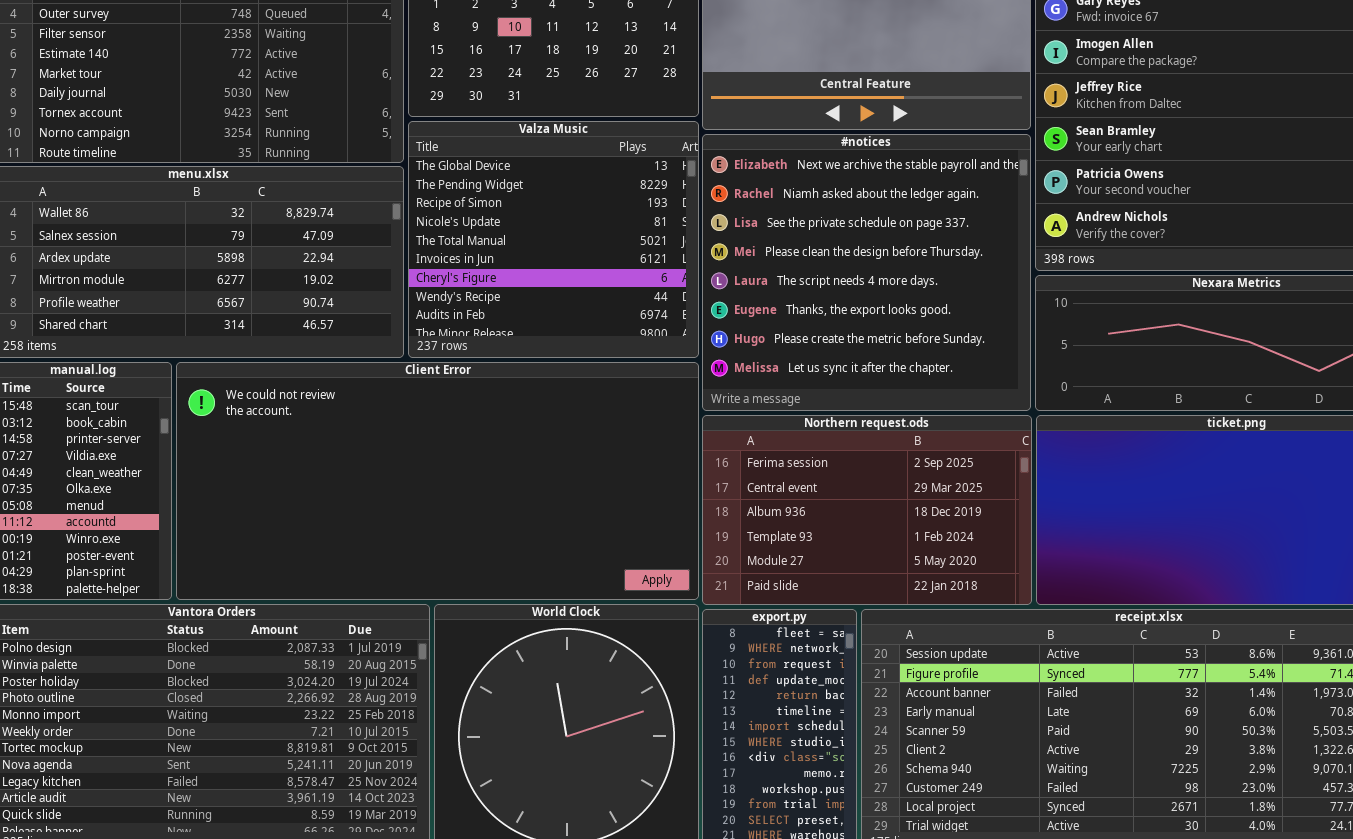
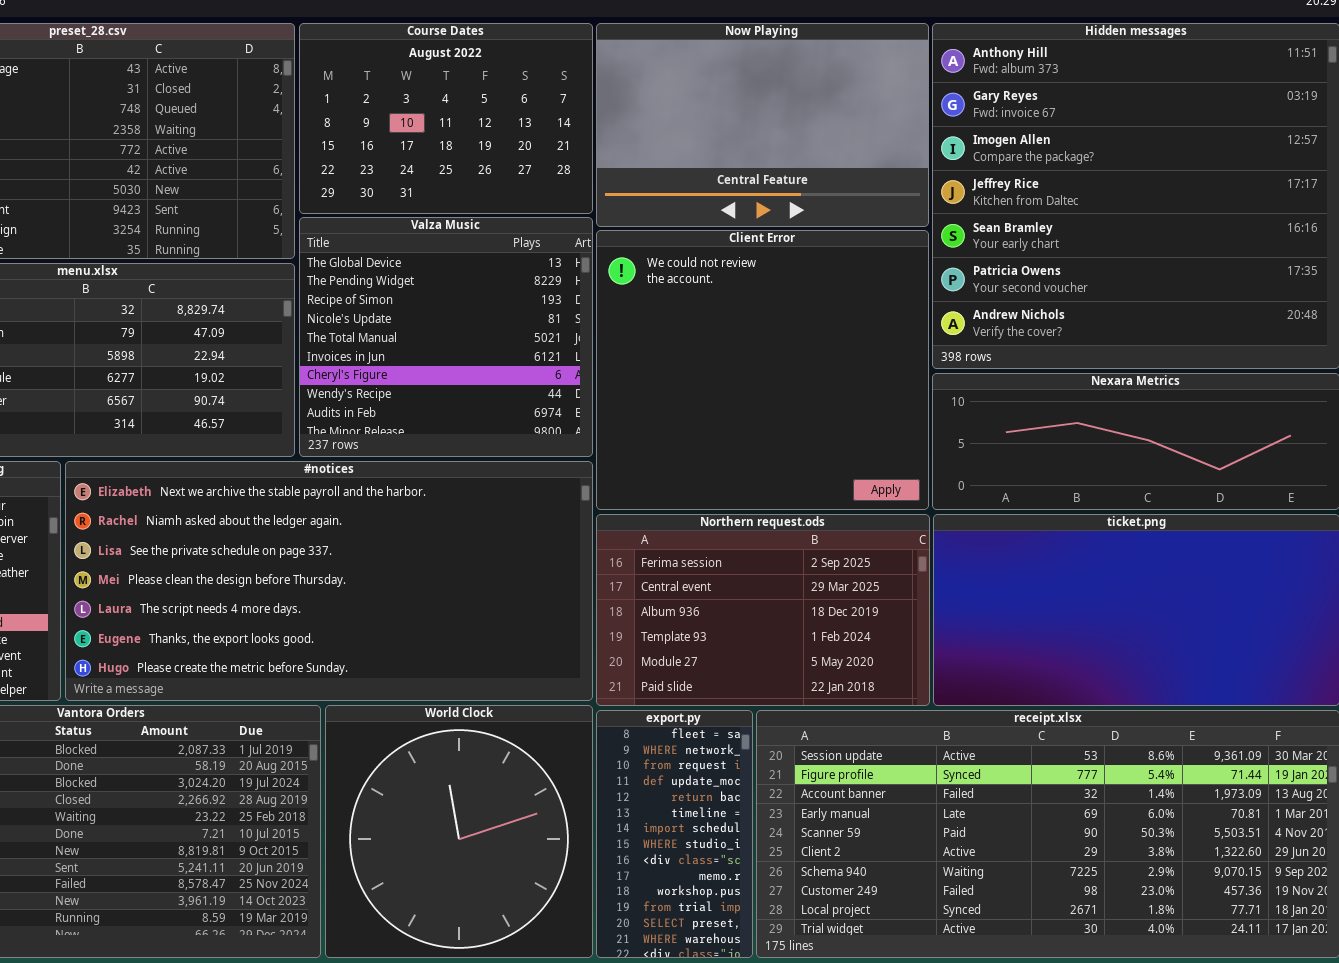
#notices: [702,134,1031,411] -> [65,461,593,701], moved, resized
Client Error: [176,362,699,600] -> [596,230,929,510], moved, resized

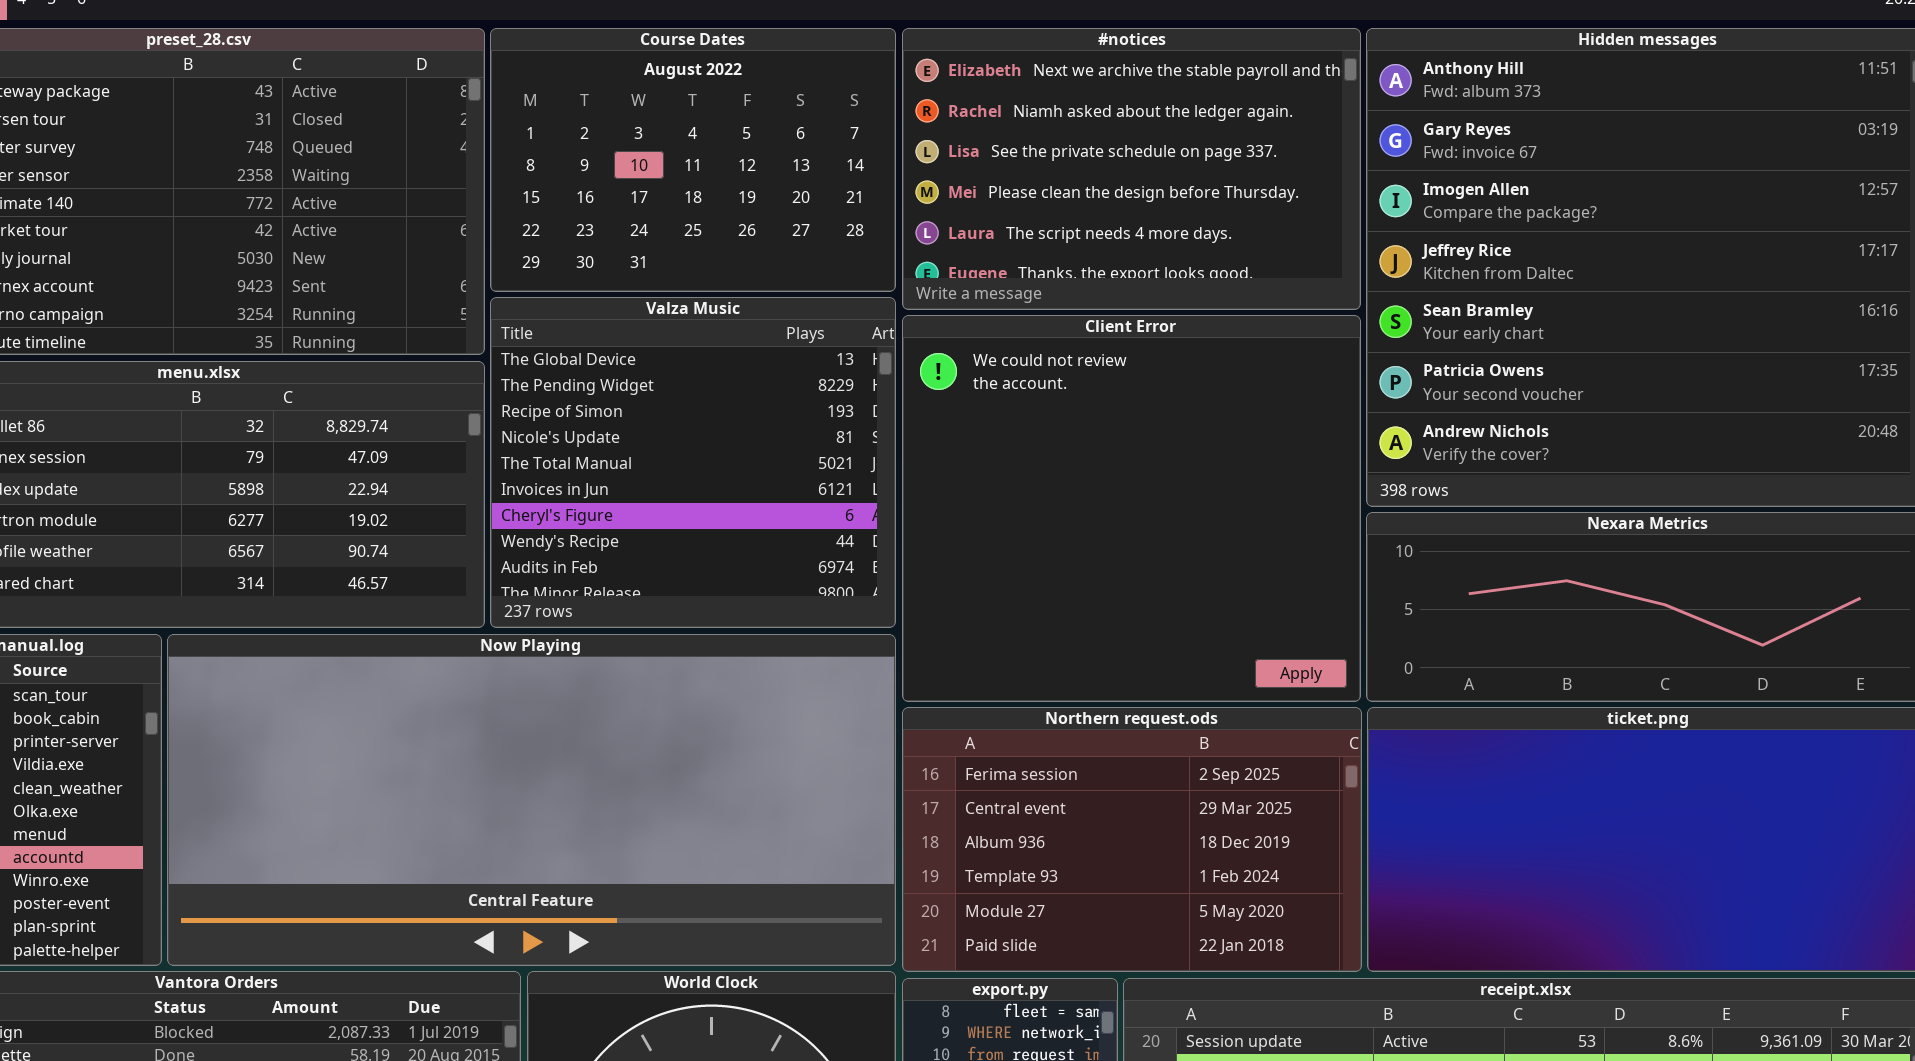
Now Playing: [596,23,929,227] -> [167,634,896,966], moved, resized
#notices: [65,461,593,701] -> [902,28,1361,310], moved, resized

